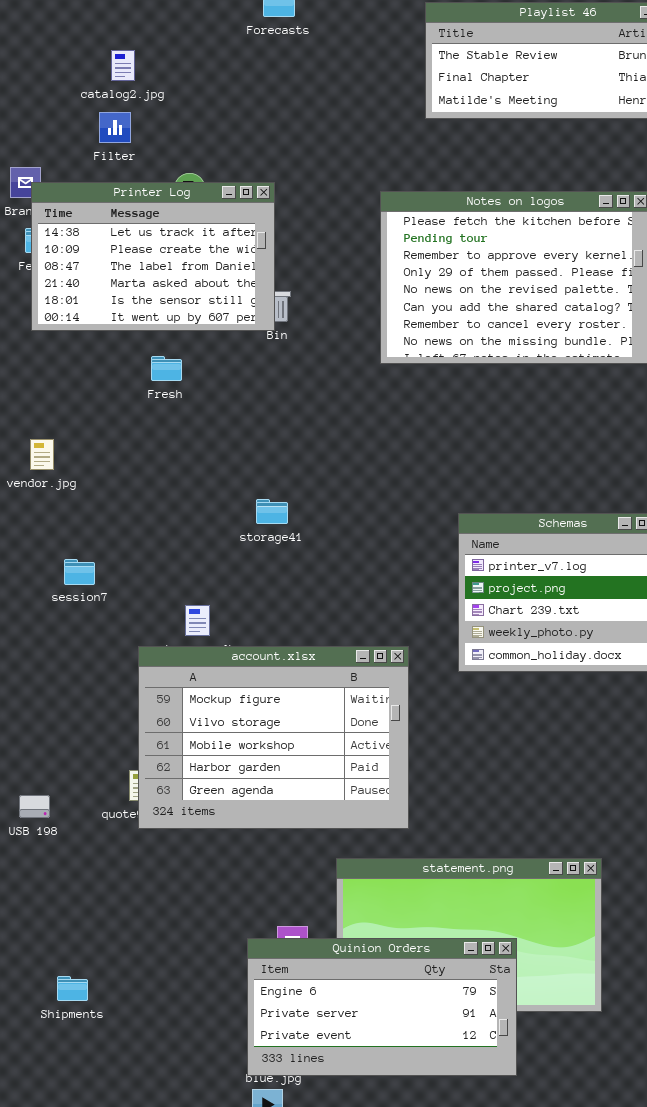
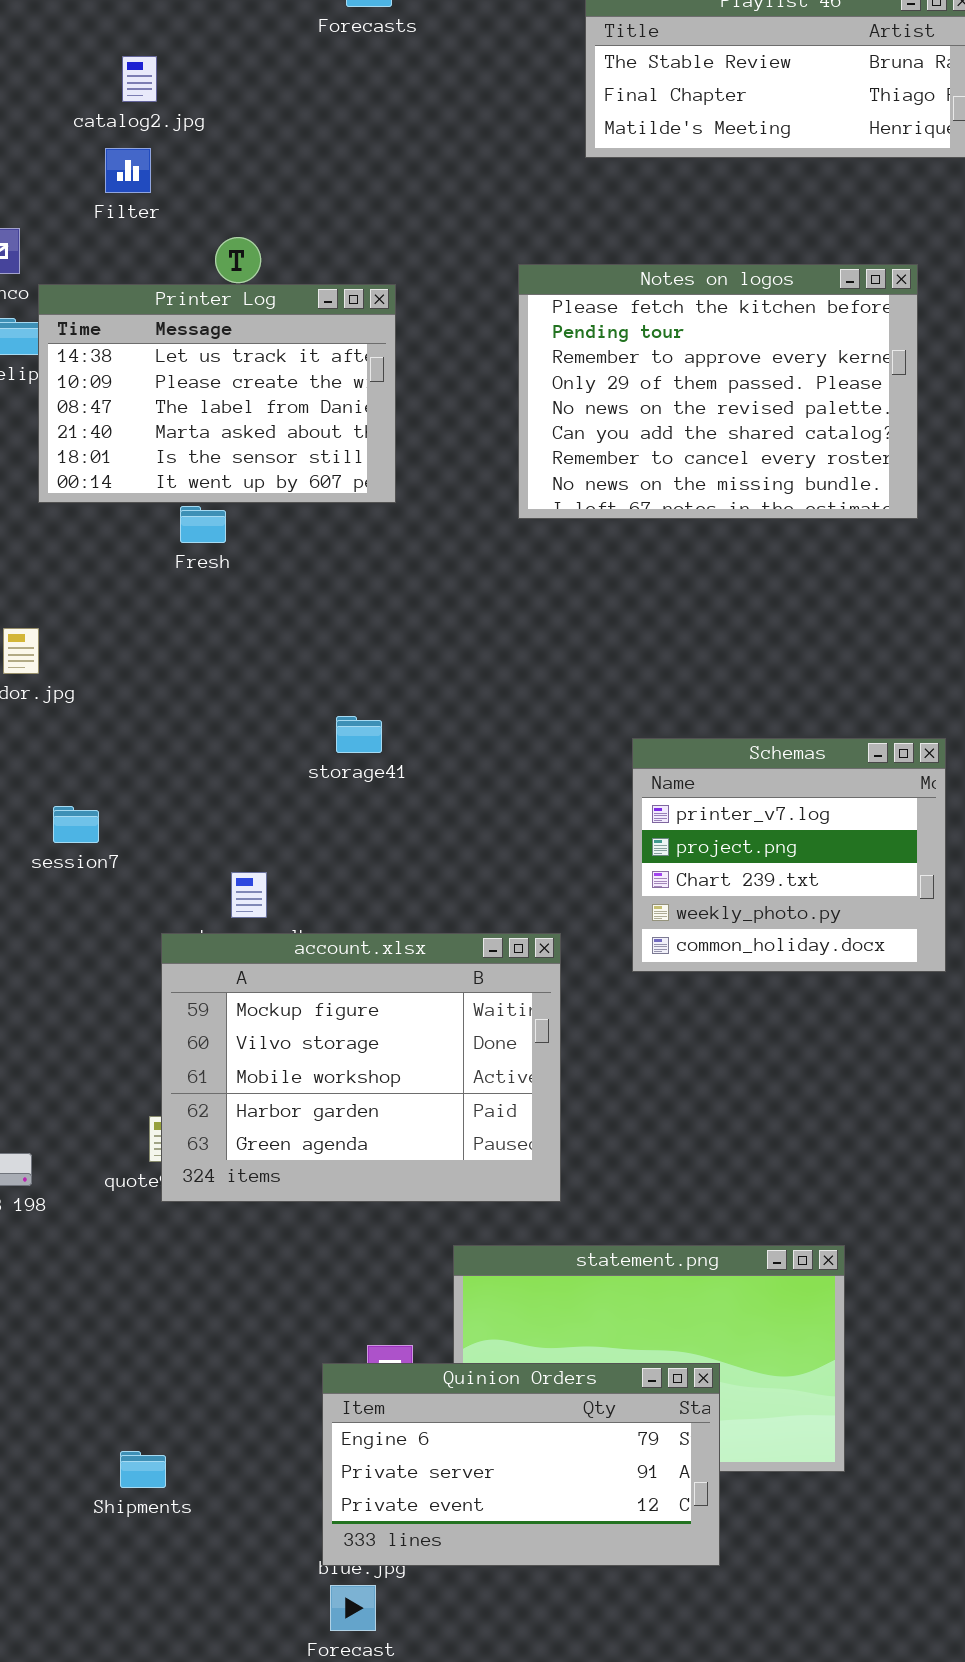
Printer Log: [31,182,275,331] -> [38,284,396,503], moved
Shipments: [57,976,88,1001] -> [120,1451,166,1488], moved

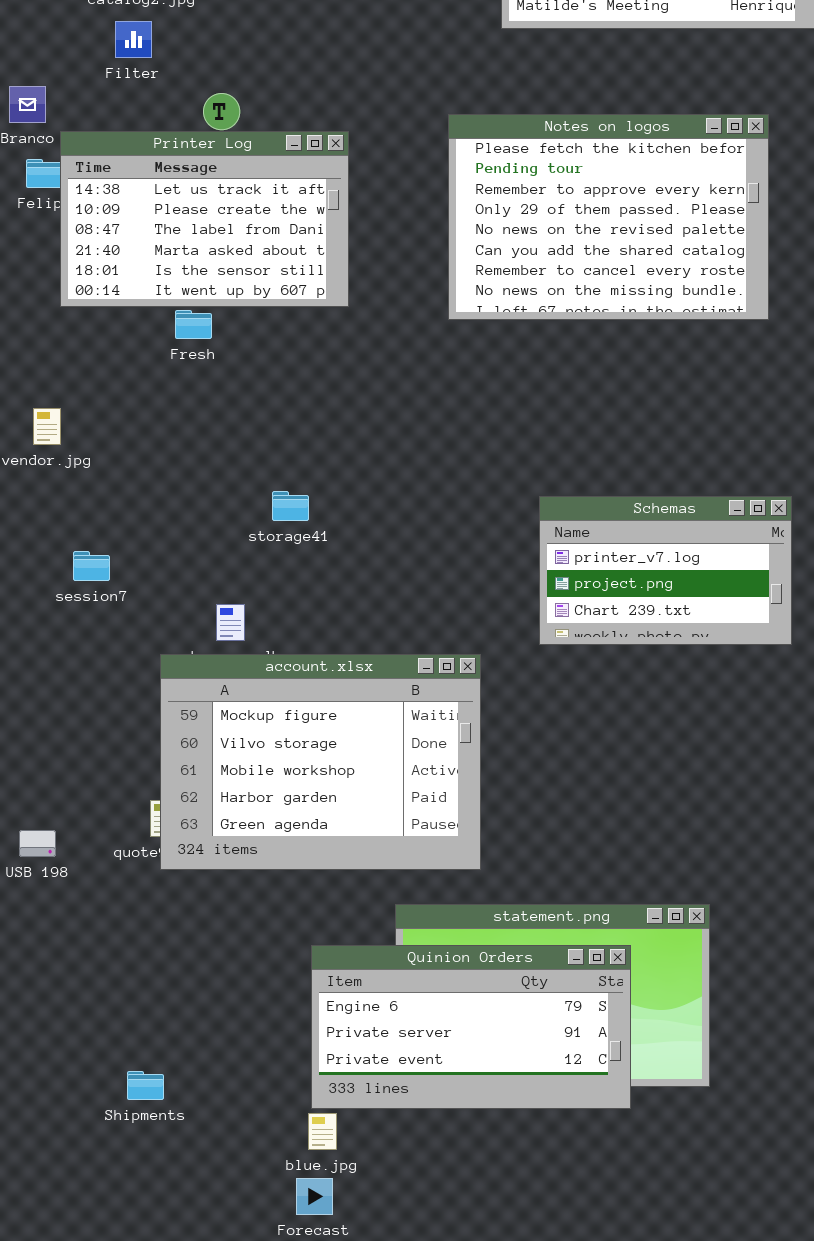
storage41: [336,716,382,753] -> [272,491,309,521], moved
Schemas: [632,738,946,972] -> [539,496,792,645], resized
Quinion Orders: [322,1363,720,1566] -> [311,945,631,1109], moved

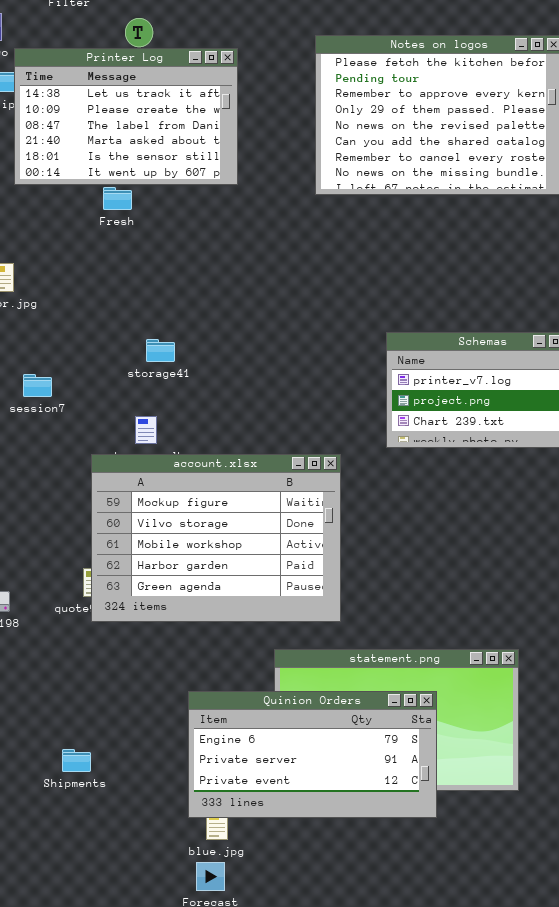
storage41: [272,491,309,521] -> [146,339,175,362], moved
Quinion Orders: [311,945,631,1109] -> [188,691,437,818], moved
Shipments: [127,1071,164,1100] -> [62,749,91,772], moved

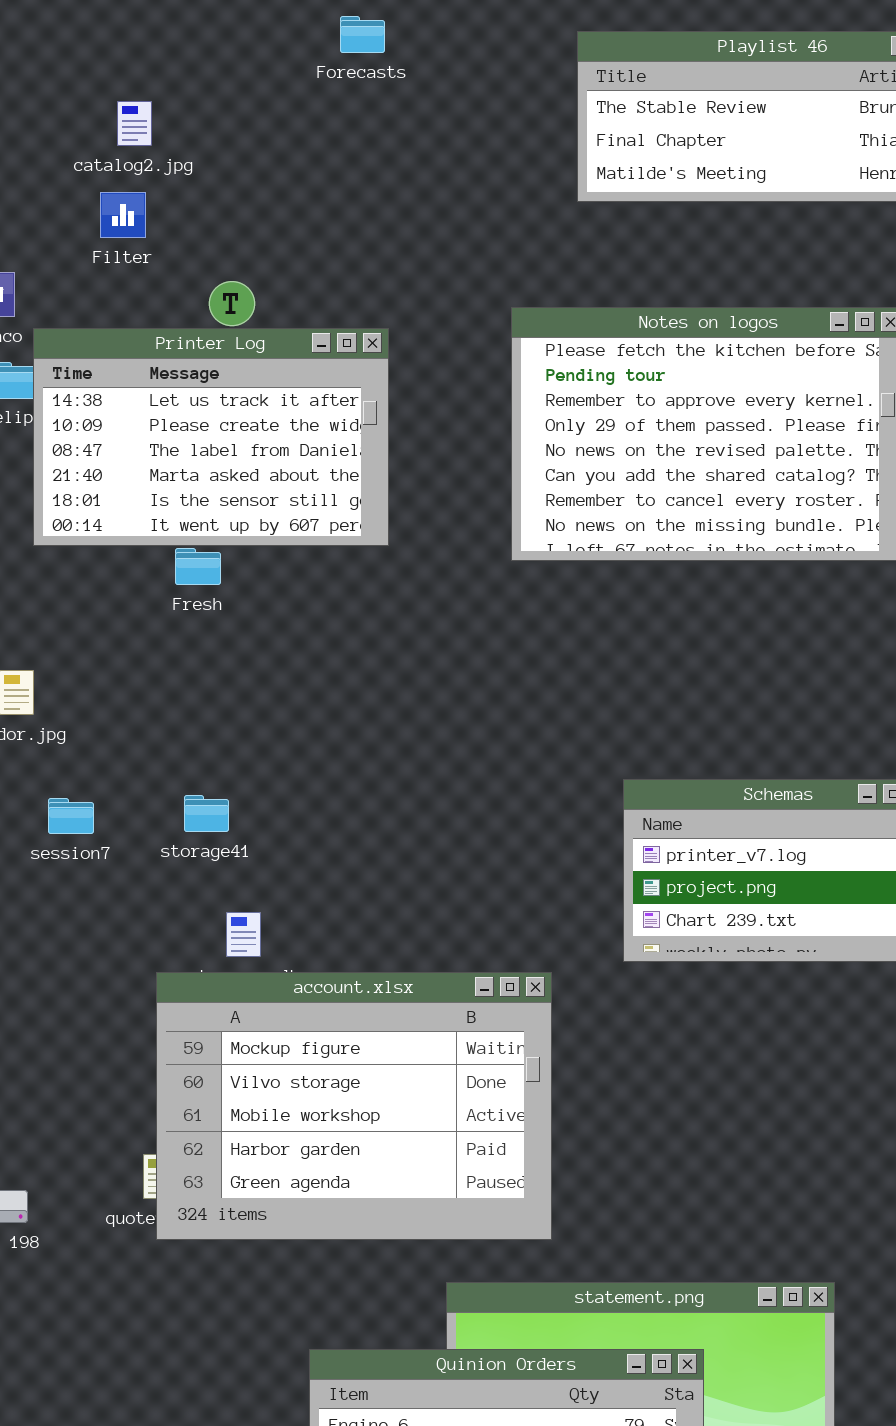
storage41: [146,339,175,362] -> [184,795,229,832], moved
session7: [23,374,52,397] -> [48,798,94,834], moved

